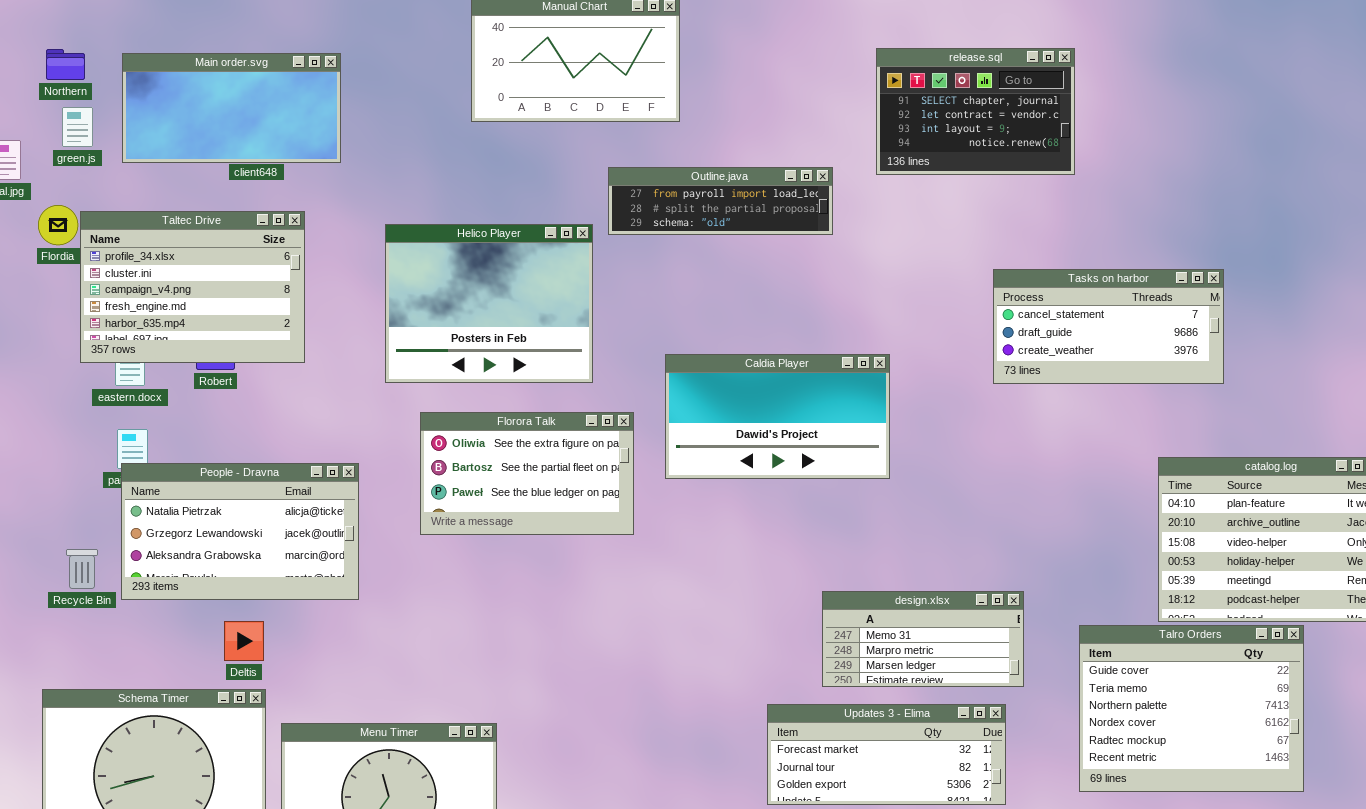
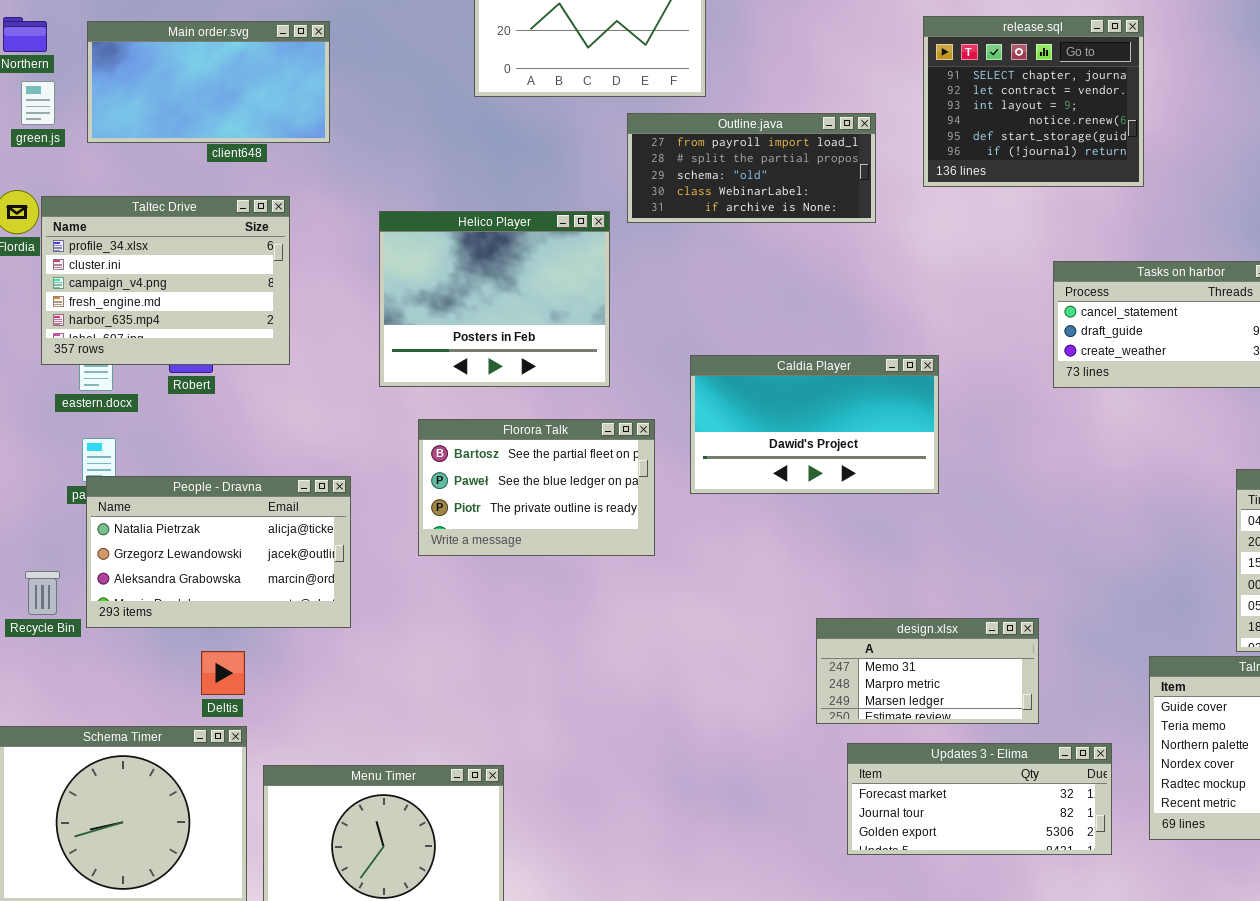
release.sql: [876,48,1075,175] -> [923,16,1144,187], resized
Outline.java: [608,167,833,235] -> [627,113,876,223], resized
Florora Talk: [420,412,634,535] -> [418,419,655,556], scrolled down 1 row
design.xlsx: [822,591,1024,687] -> [816,618,1039,724], moved
Updates 3 - Elima: [767,704,1006,805] -> [847,743,1112,855], moved

